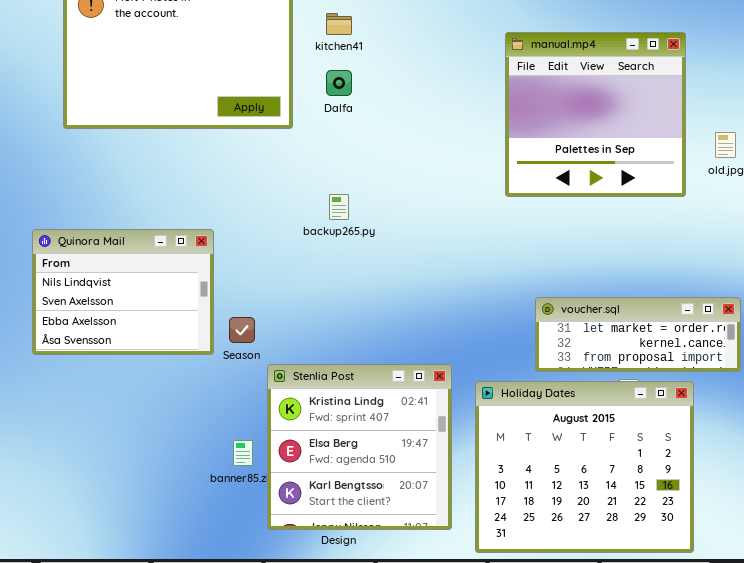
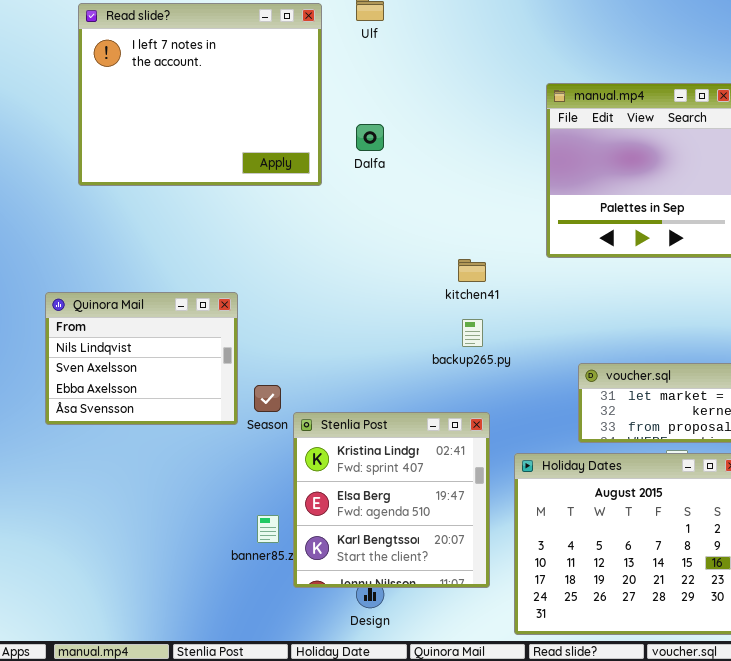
kitchen41: [326,13,352,35] -> [458,259,486,282], moved
backup265.py: [329,194,349,220] -> [462,319,483,347], moved
Stenlia Post: [267,364,452,530] -> [293,412,490,588], moved

